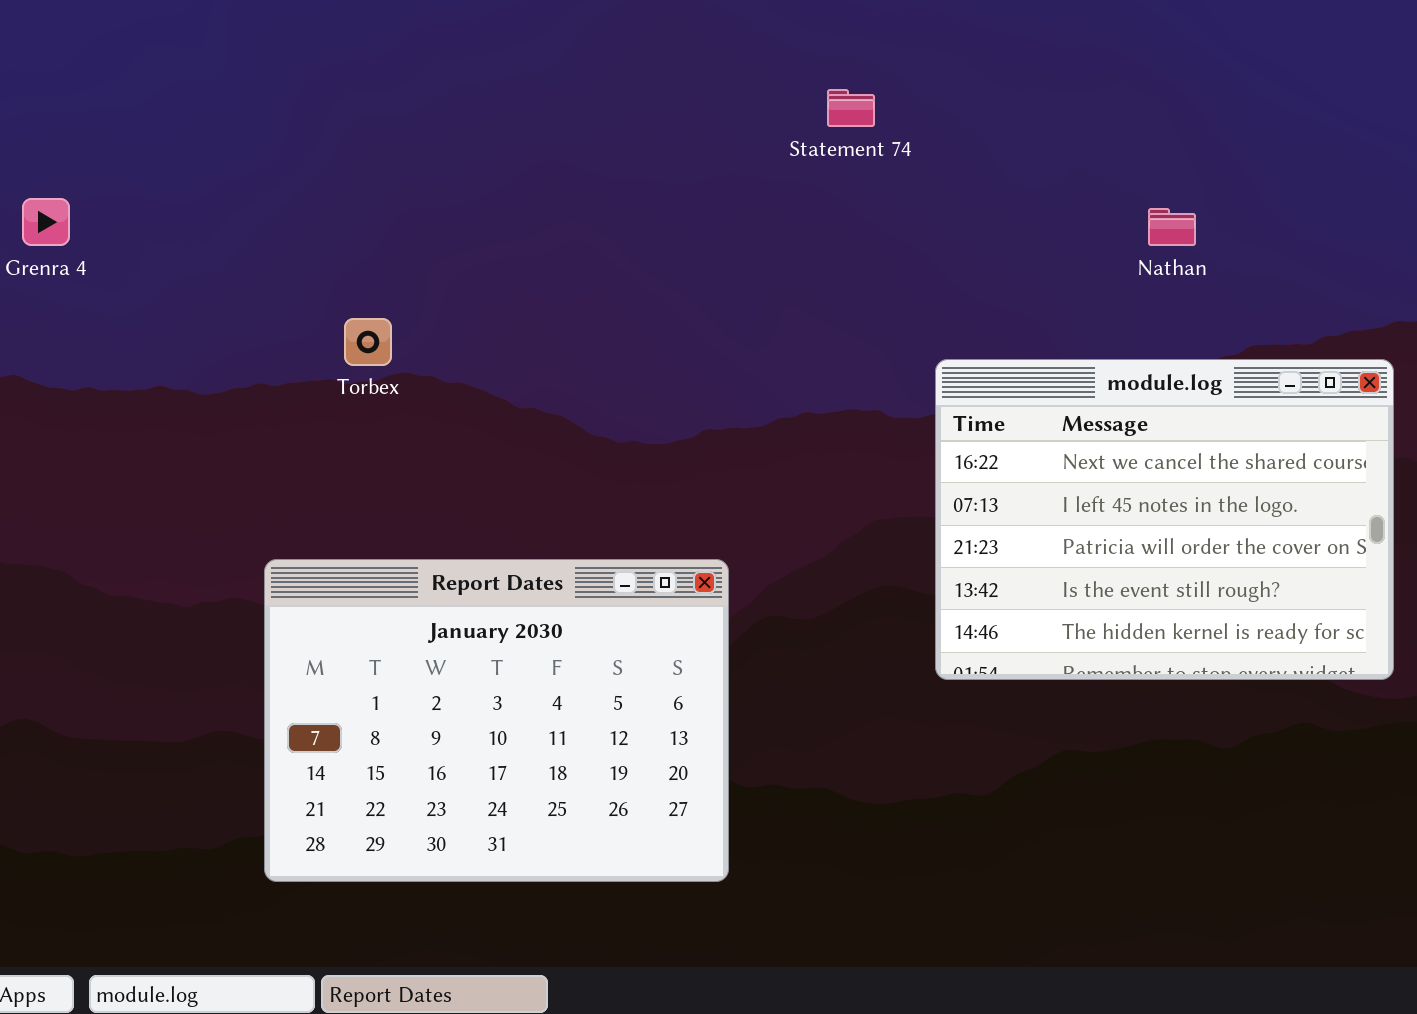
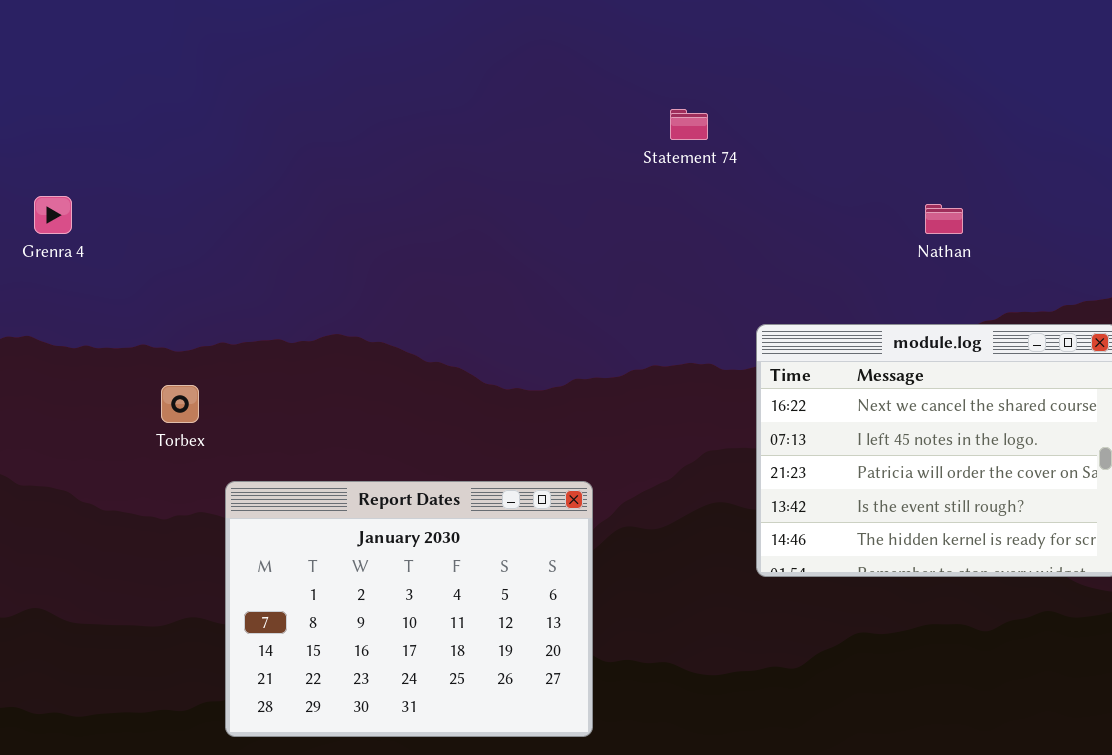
Torbex: [344,318,392,366] -> [161,385,199,423], moved

